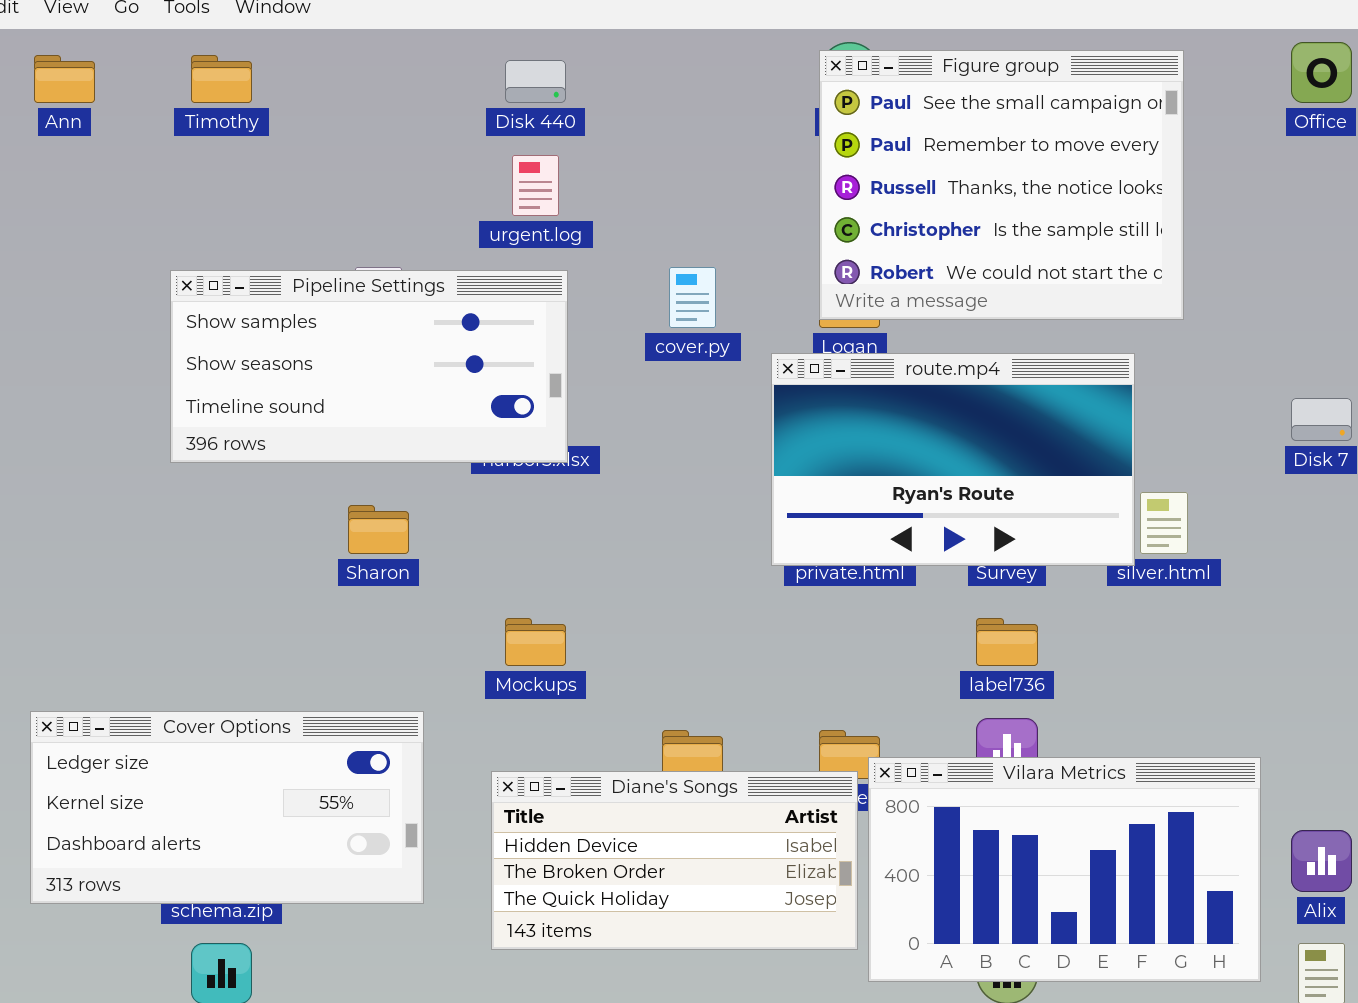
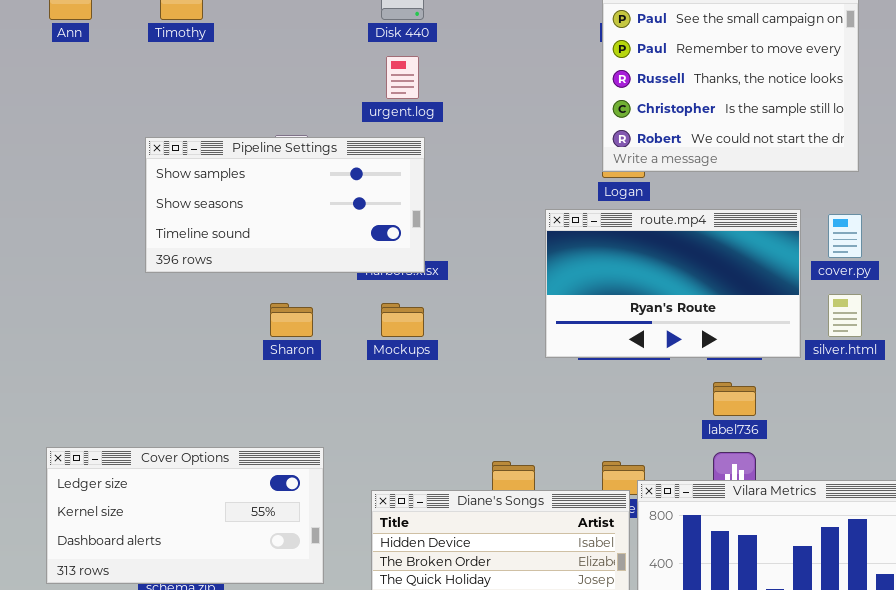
cover.py: [669,267,716,328] -> [828,214,862,258], moved
route.mp4: [771,353,1135,566] -> [545,209,801,358], moved
Mockups: [505,618,566,666] -> [381,303,424,337], moved

